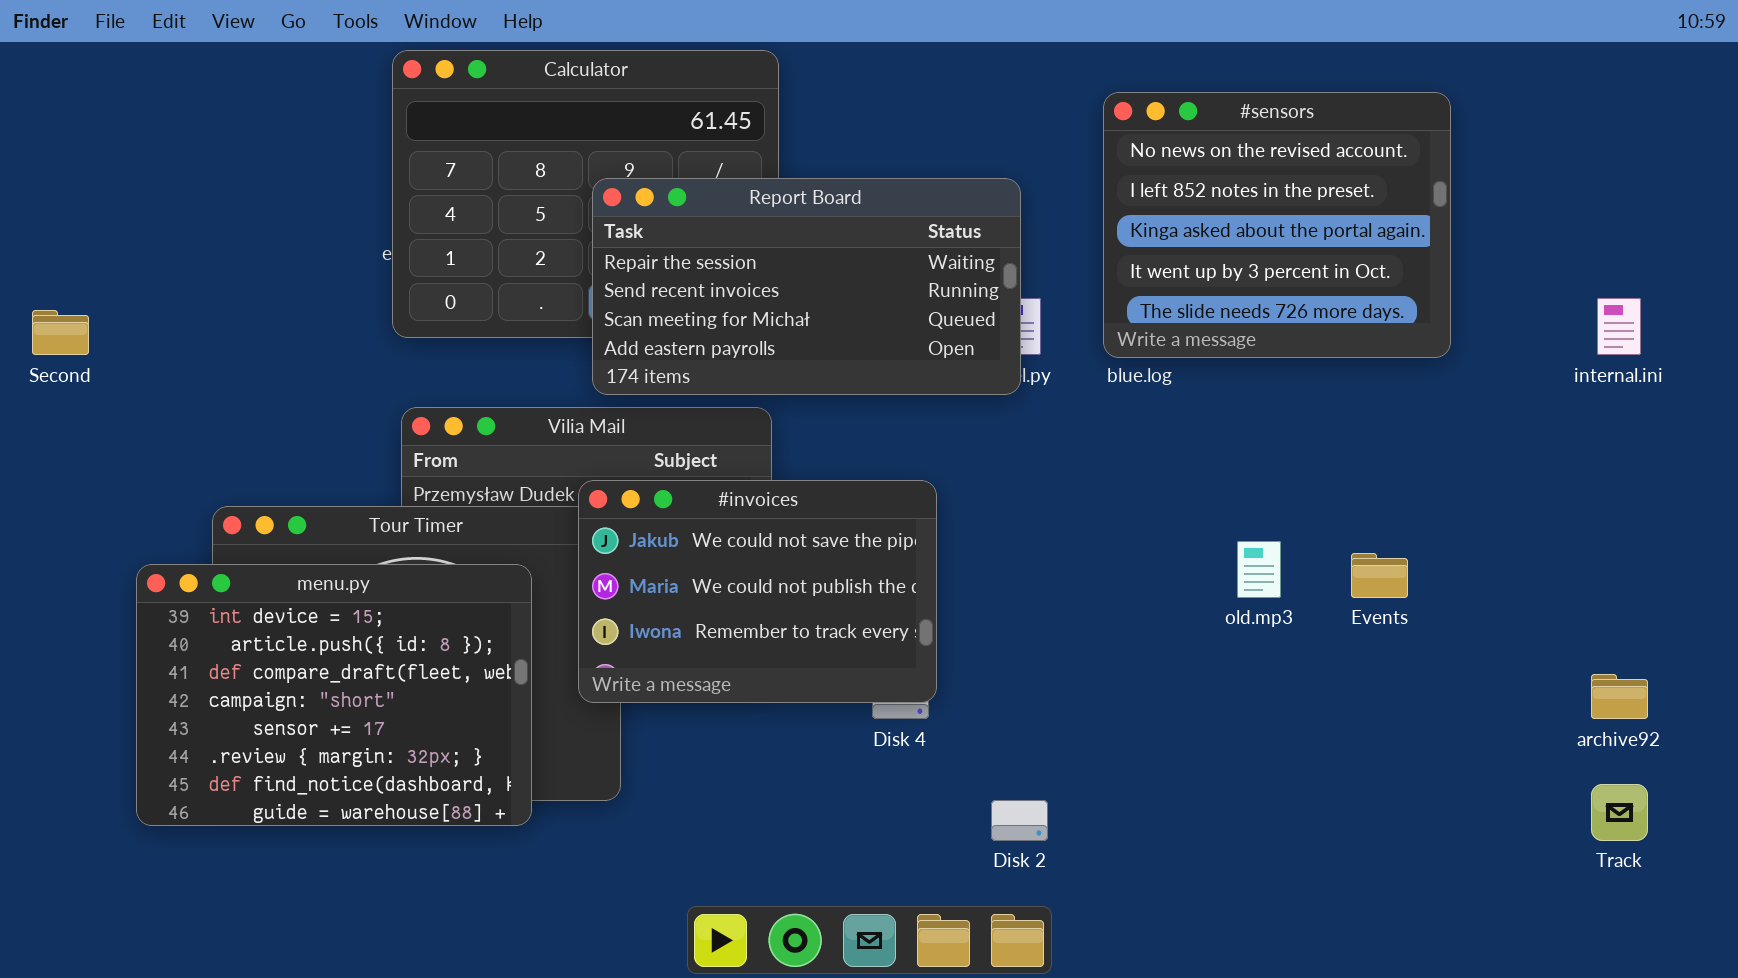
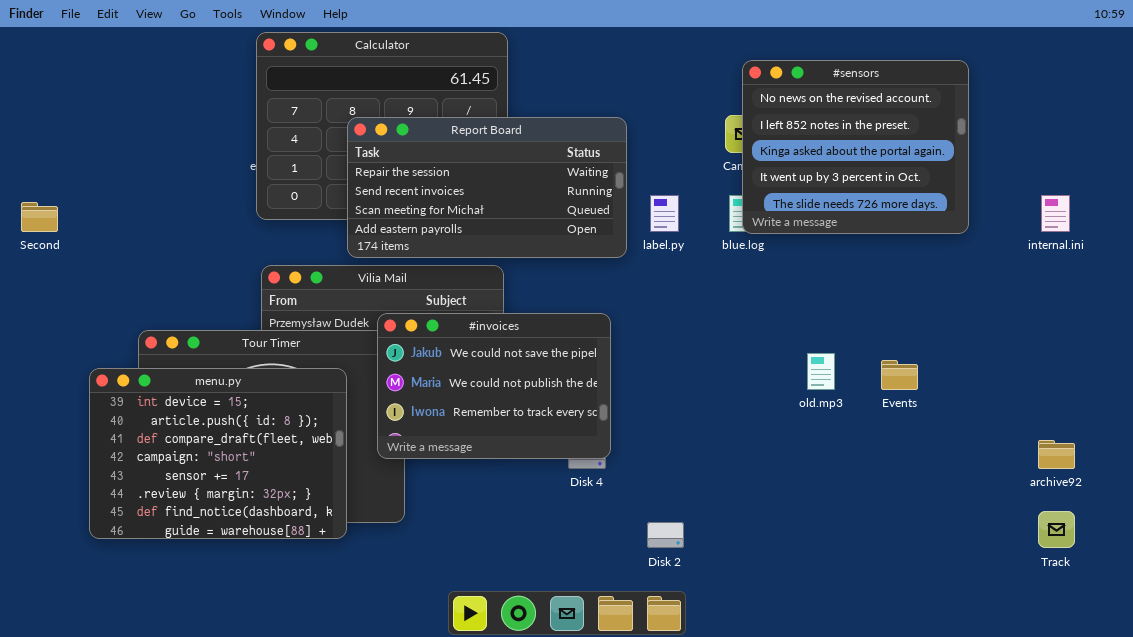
#sensors: [1103,92,1451,358] -> [742,60,969,234], moved
Report Board: [592,178,1021,395] -> [347,117,627,258], moved

